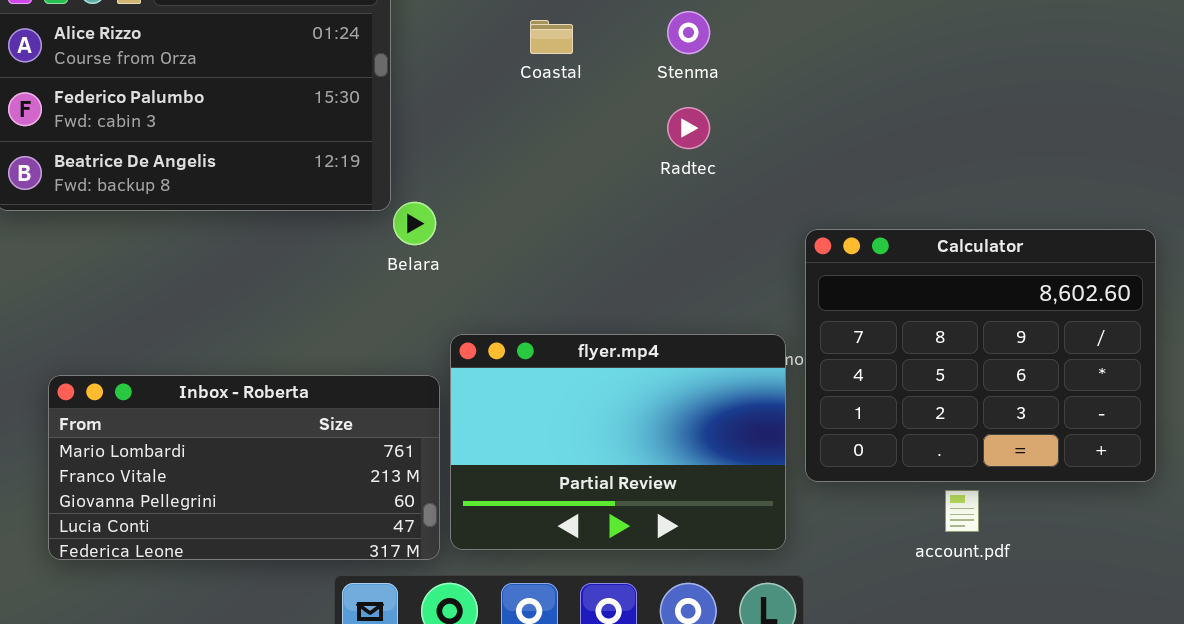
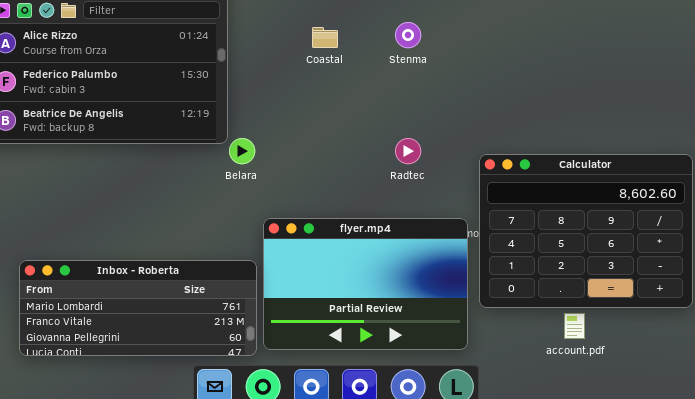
Radtec: [667,107,710,149] -> [395,138,421,164], moved
Inbox - Roberta: [48,375,440,560] -> [19,260,257,356], resized

